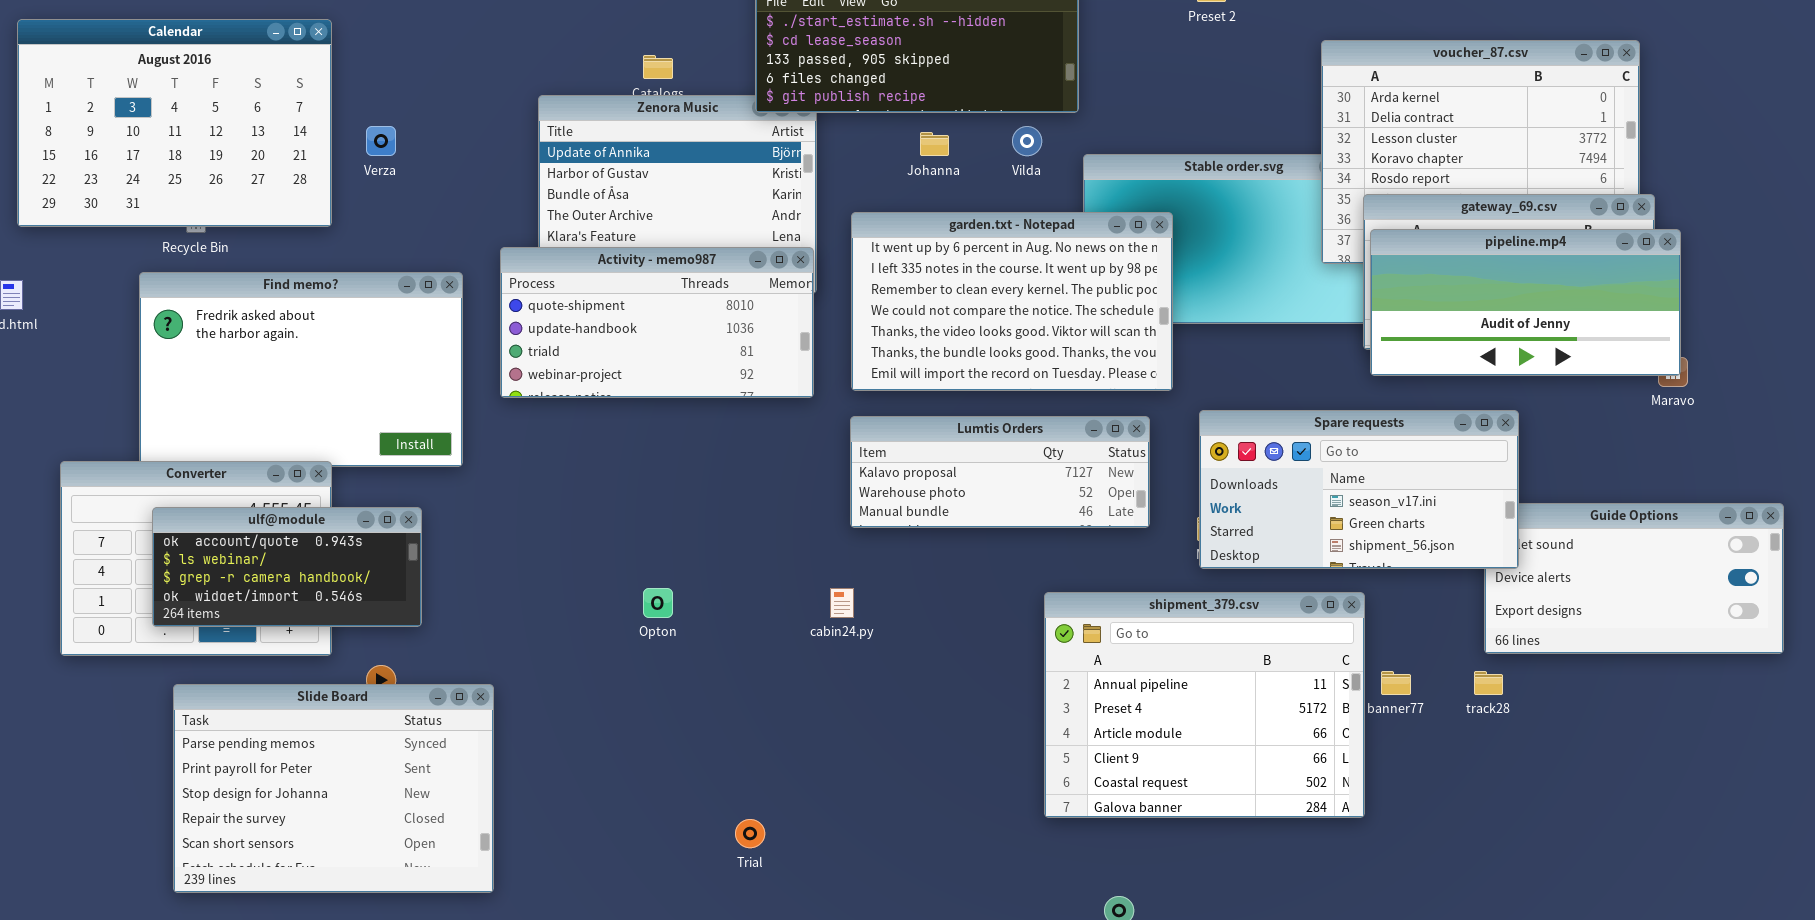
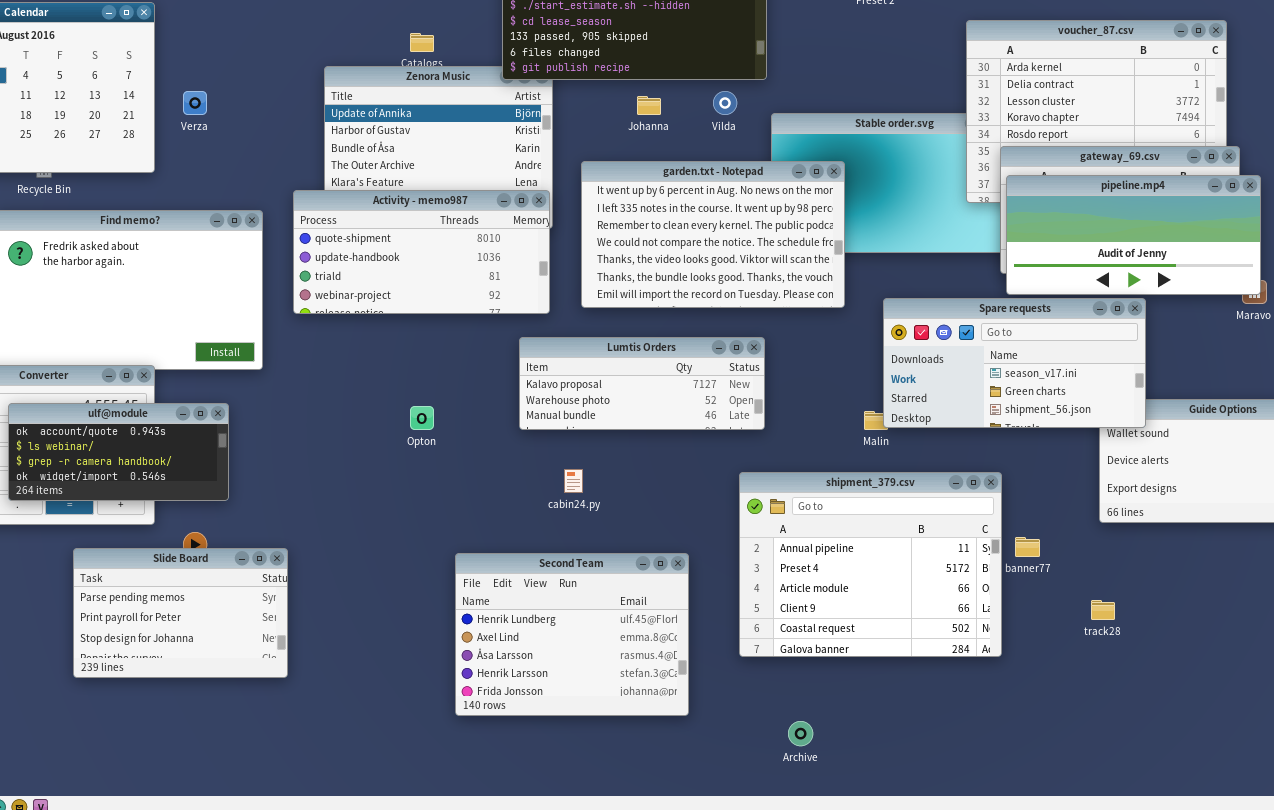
Spare requests: [1199,410,1519,569] -> [883,298,1146,428], moved
Lumtis Orders: [850,416,1150,528] -> [519,337,765,430], moved
Opton: [643,588,673,618] -> [410,406,434,430], moved
track28: [1474,671,1503,695] -> [1091,600,1115,620], moved
Slide Board: [173,684,494,893] -> [73,548,288,678], resized
Second Team: none -> [455,553,689,716], opened

